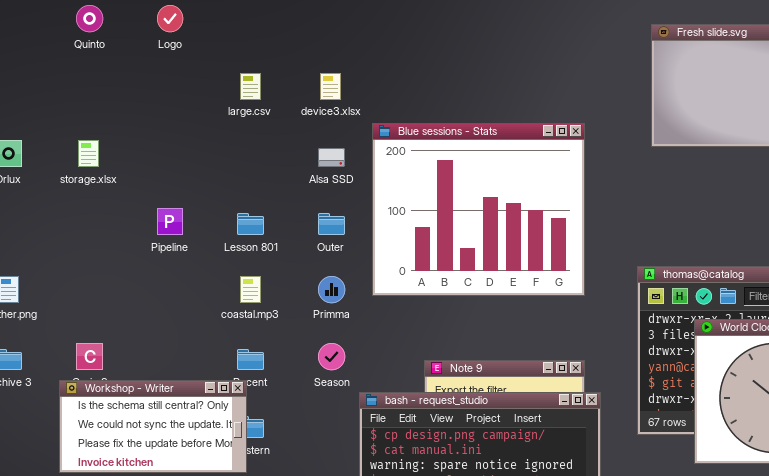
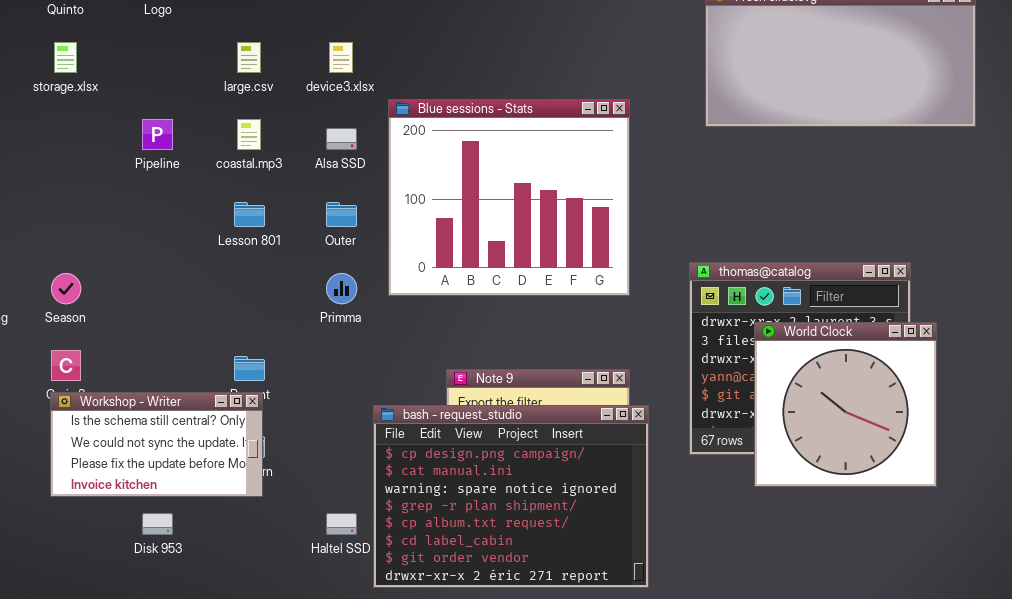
storage.xlsx: [78,140,99,167] -> [54,42,77,73], moved
Pipeline: [157,208,183,235] -> [142,119,173,150], moved
coastal.mp3: [240,276,261,303] -> [237,119,261,150], moved
Season: [318,343,345,370] -> [51,273,81,304], moved
Workshop - Writer: [59,380,247,473] -> [50,392,263,497], moved

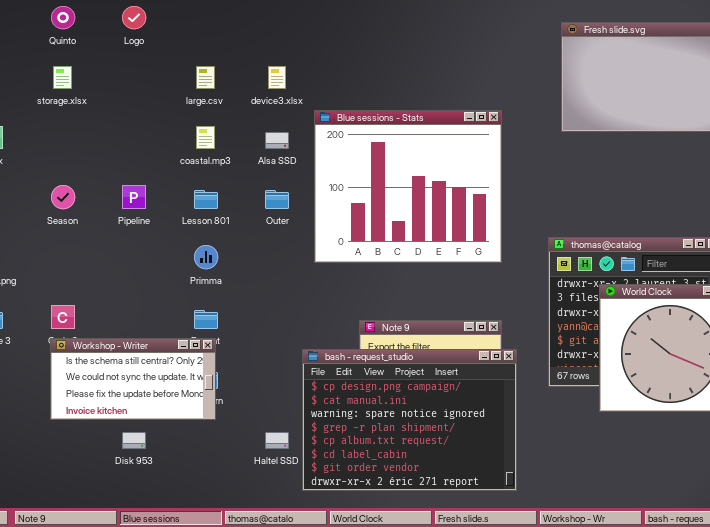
Pipeline: [142,119,173,150] -> [122,185,146,209], moved
Season: [51,273,81,304] -> [51,185,75,209], moved
Primma: [326,273,357,304] -> [194,245,218,269], moved

